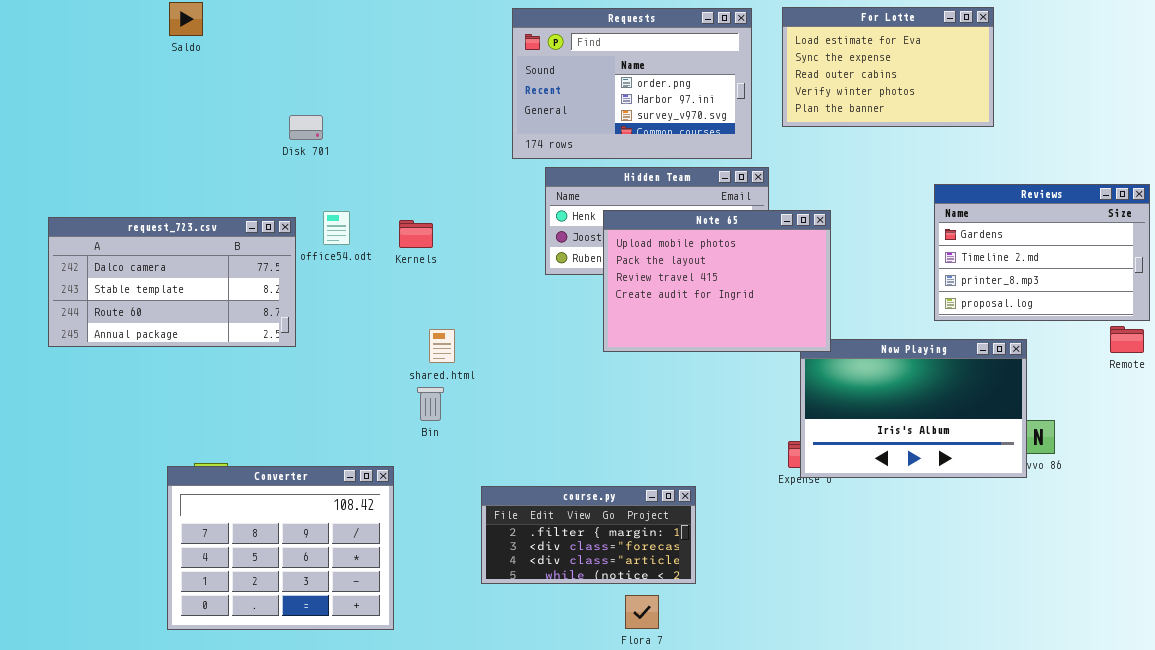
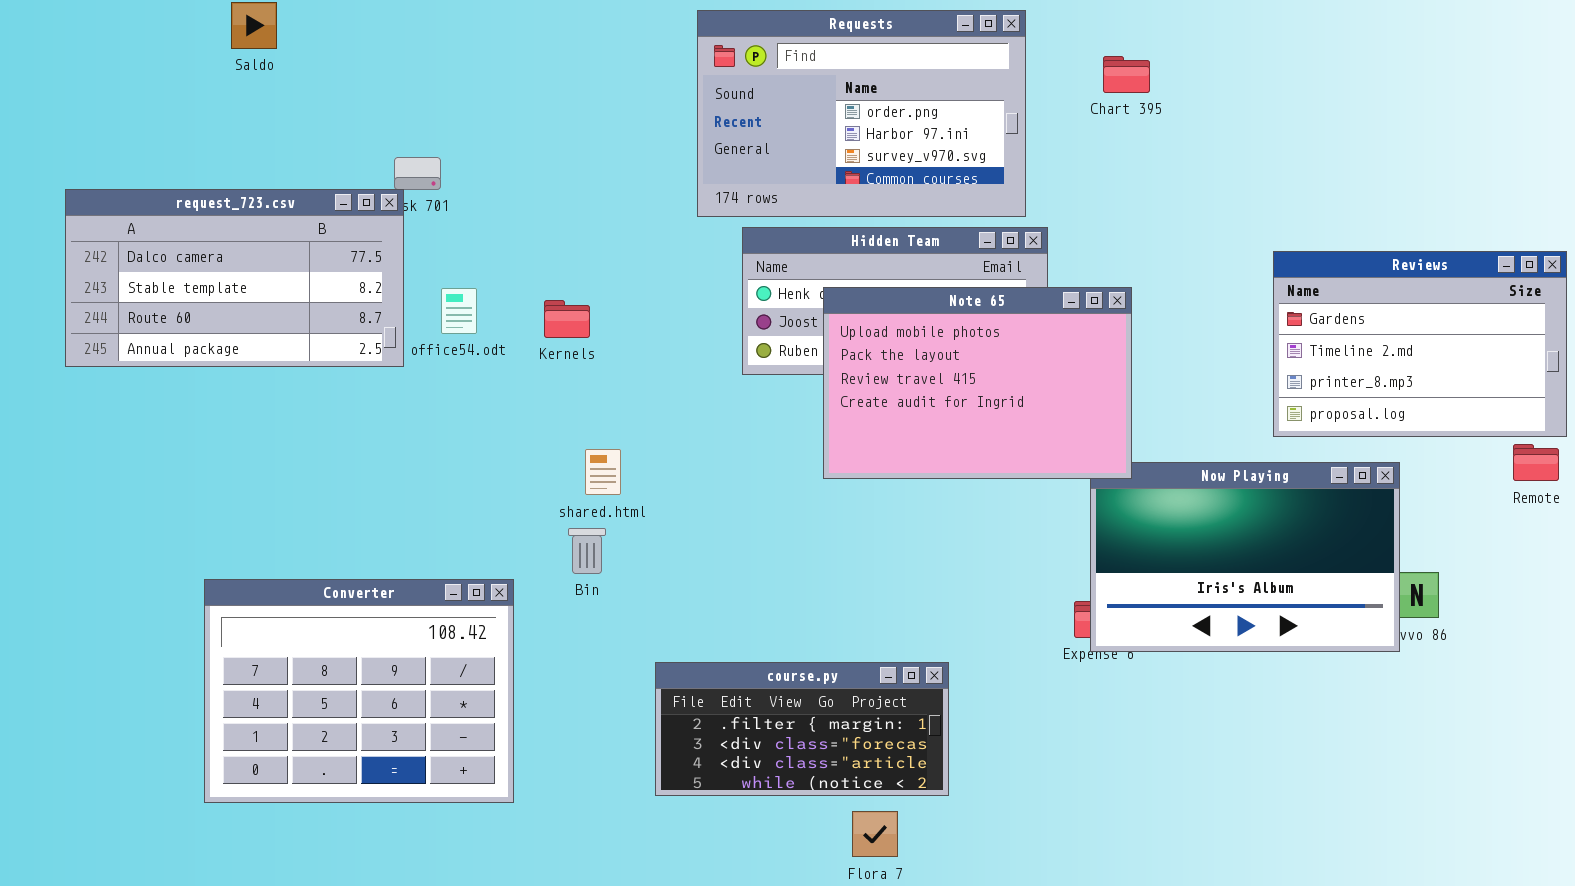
For Lotte: [782,7,994,127] -> none, closed
request_723.csv: [48,217,296,347] -> [65,189,404,367], moved
Converter: [167,466,394,630] -> [204,579,514,803], moved

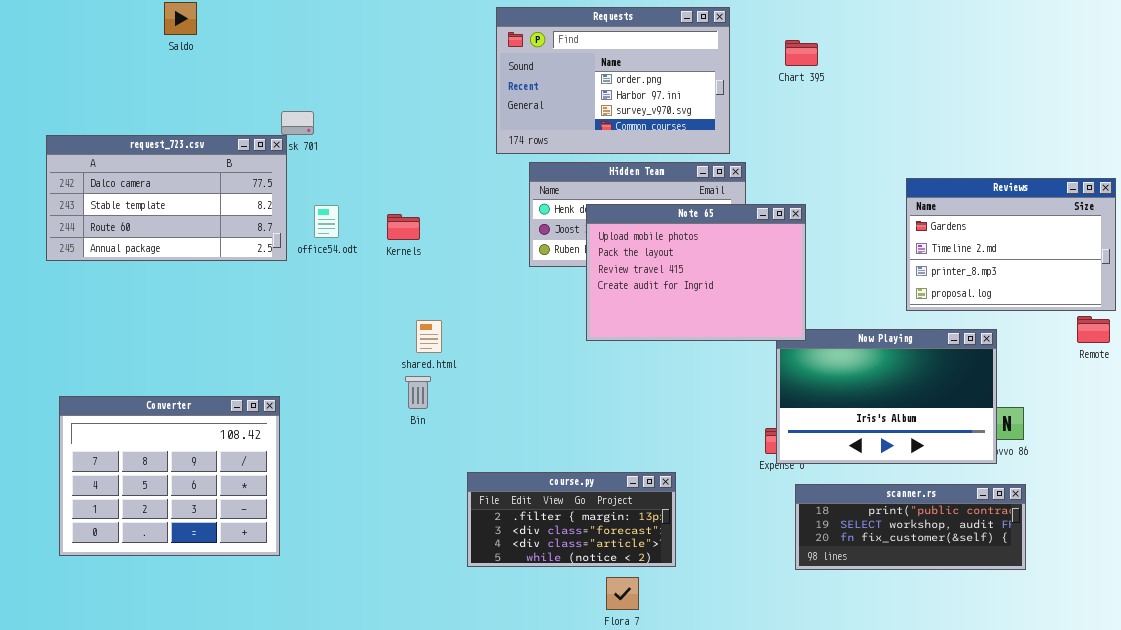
Converter: [204,579,514,803] -> [59,396,280,556], moved
scanner.rs: none -> [795,484,1026,570], opened

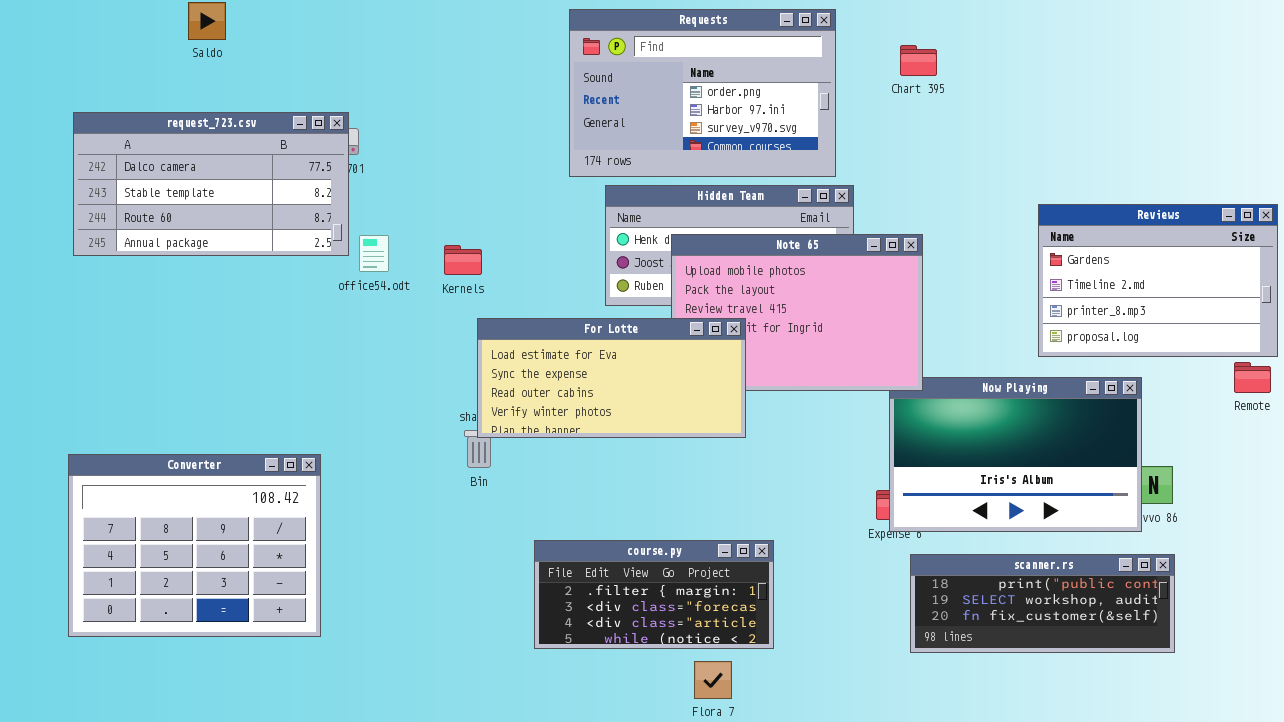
request_723.csv: [46,135,287,261] -> [73,112,349,256], moved
For Lotte: none -> [477,318,746,438], opened

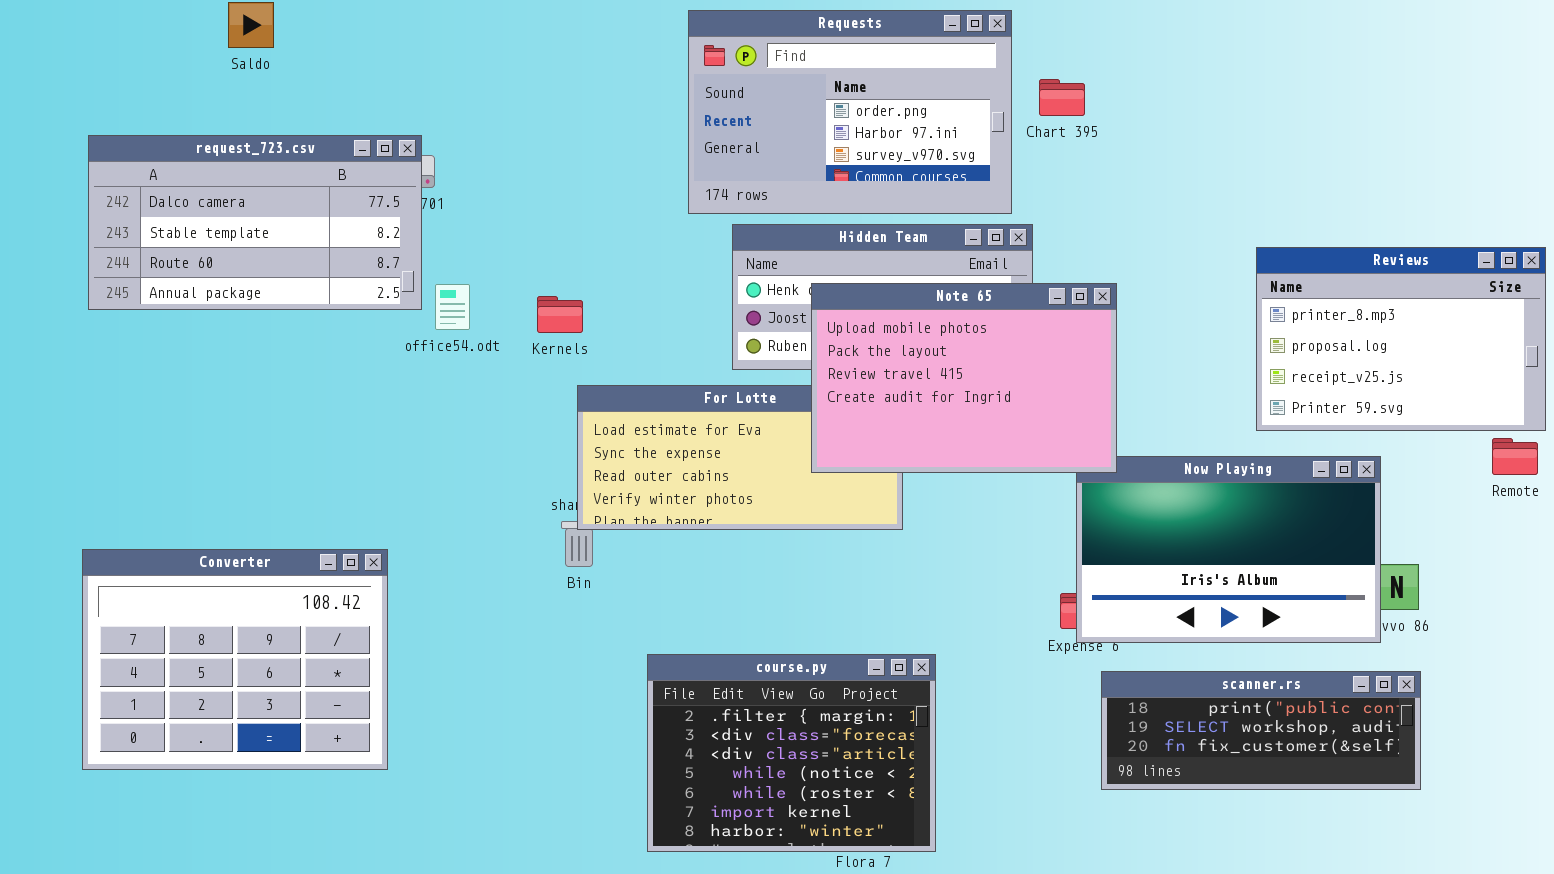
Chart 395: [900,45,937,76] -> [1039,79,1085,116], moved
Reviews: [1038,204,1278,357] -> [1256,247,1546,431], scrolled down 2 rows
Note 65: [671,234,923,391] -> [811,283,1117,473], raised
course.py: [534,540,774,649] -> [647,654,936,852], resized

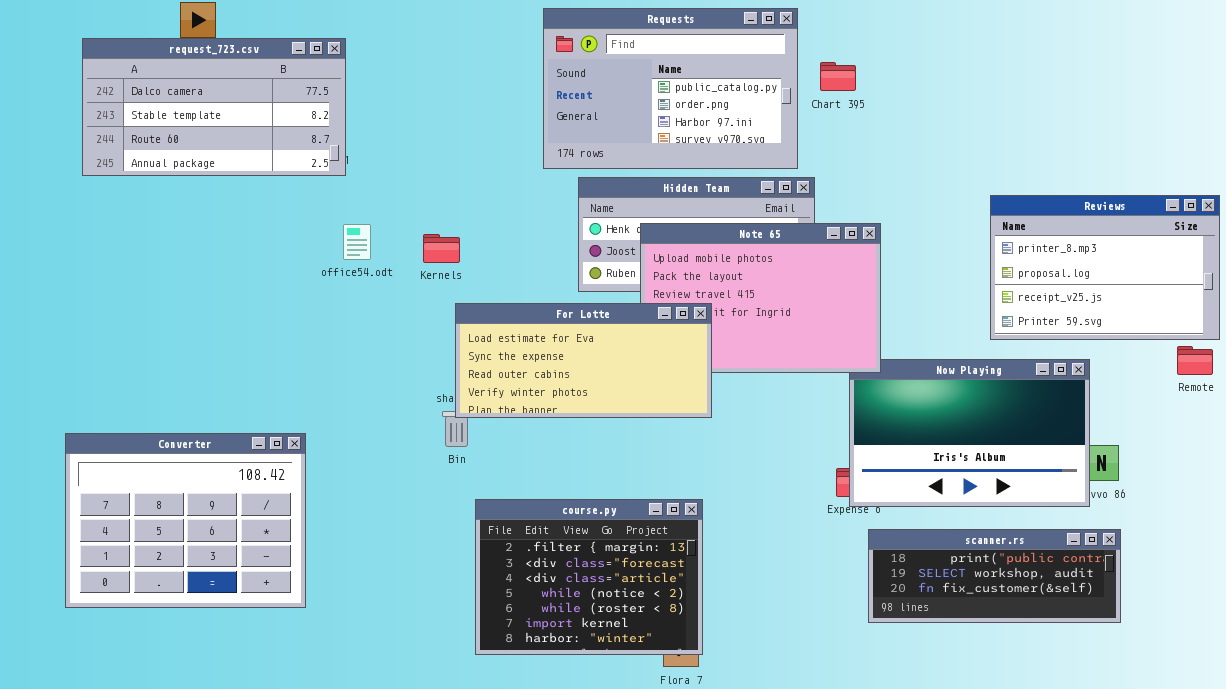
Requests: [688,10,1012,214] -> [543,8,798,169], scrolled up 1 row
request_723.csv: [88,135,422,310] -> [82,38,346,176], moved
For Lotte: [577,385,903,530] -> [455,303,712,418], raised
course.py: [647,654,936,852] -> [475,499,703,655], moved

